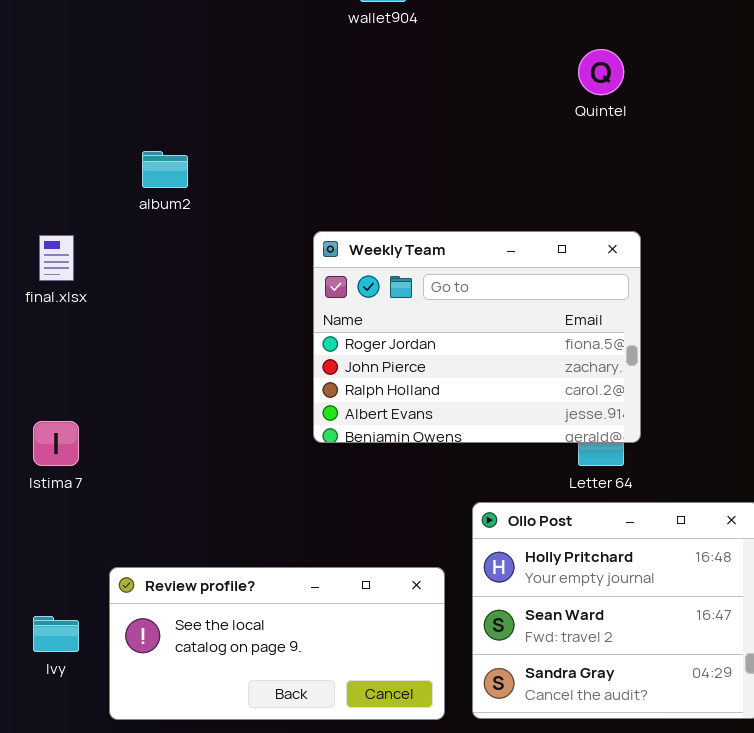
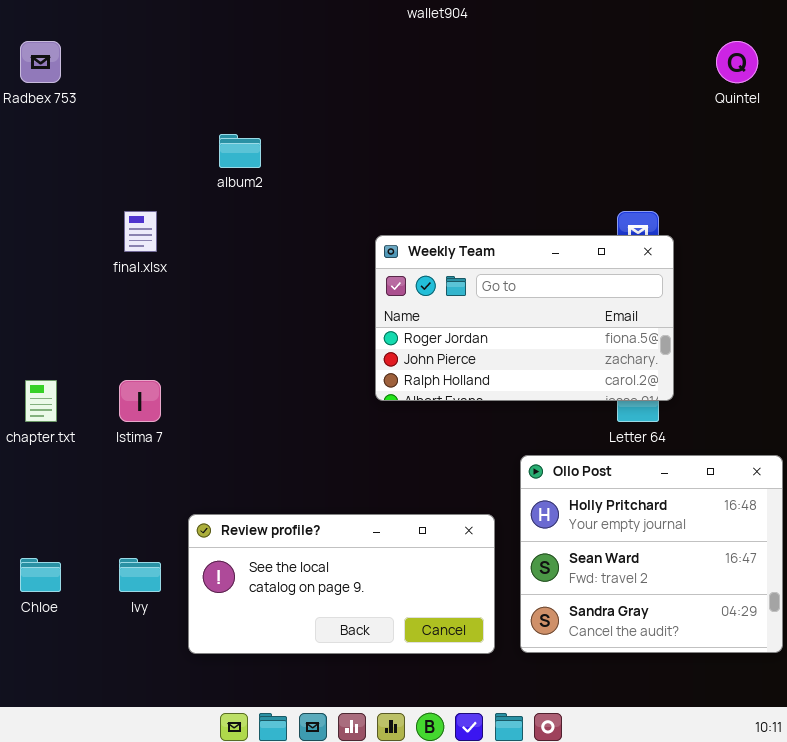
Quintel: [578,49,624,95] -> [716,41,758,83], moved
Weekly Team: [313,231,641,443] -> [375,235,674,401], resized

